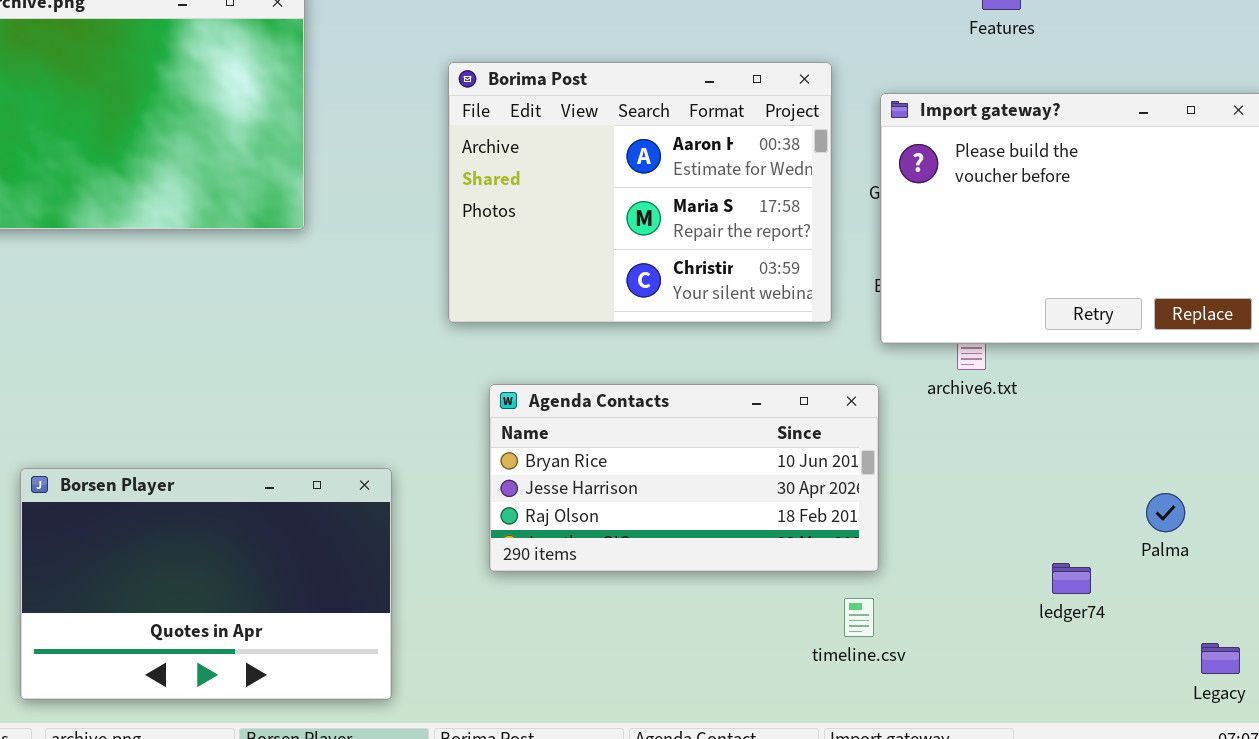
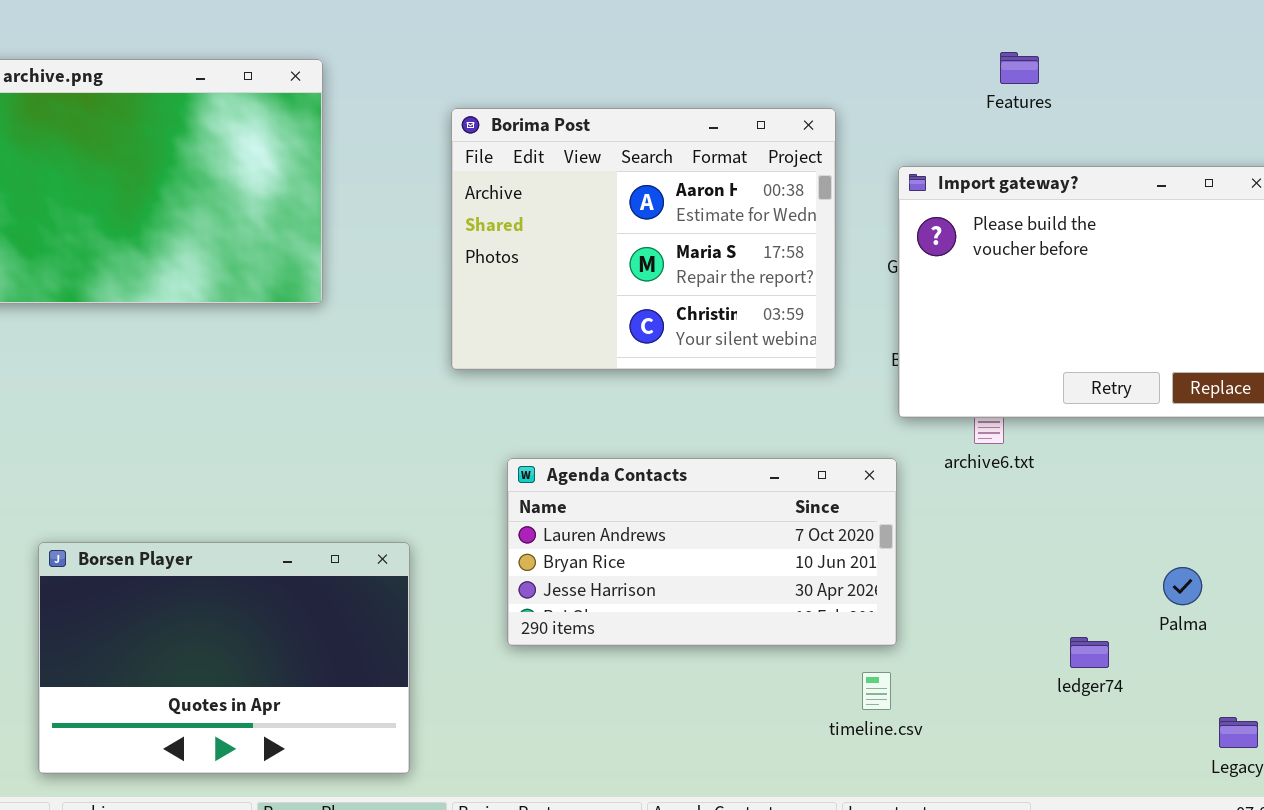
Borima Post: [448,62,832,323] -> [451,108,836,370], moved
Agenda Contacts: [489,384,879,572] -> [507,458,897,646], scrolled up 1 row

